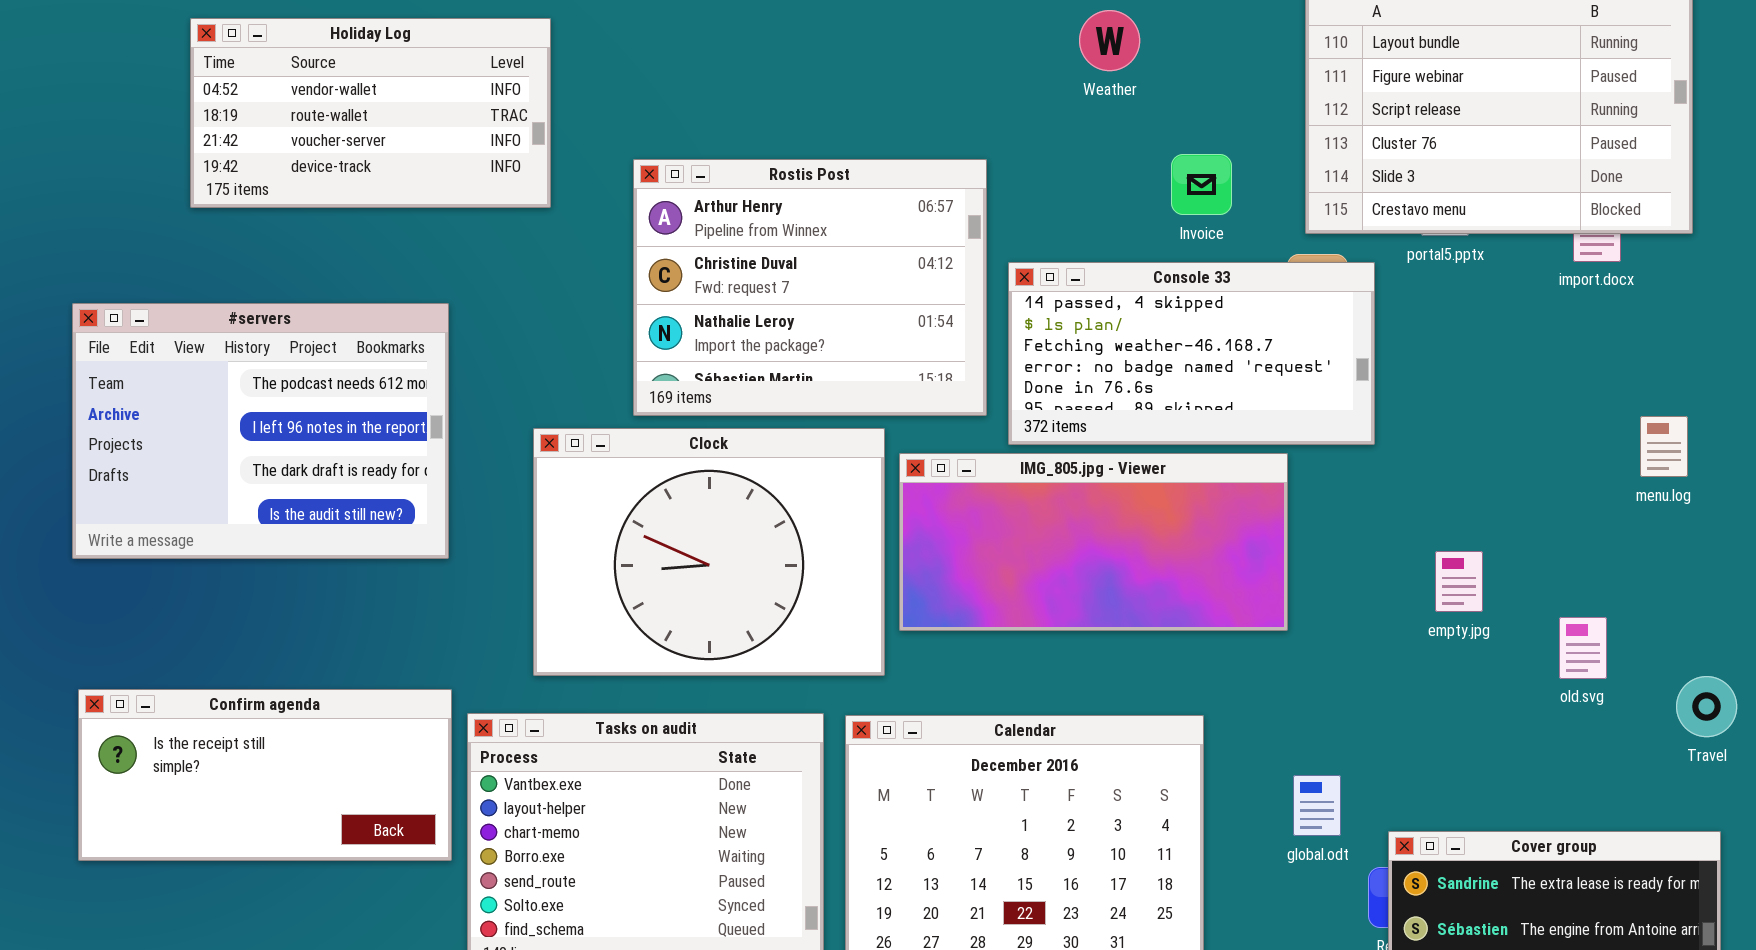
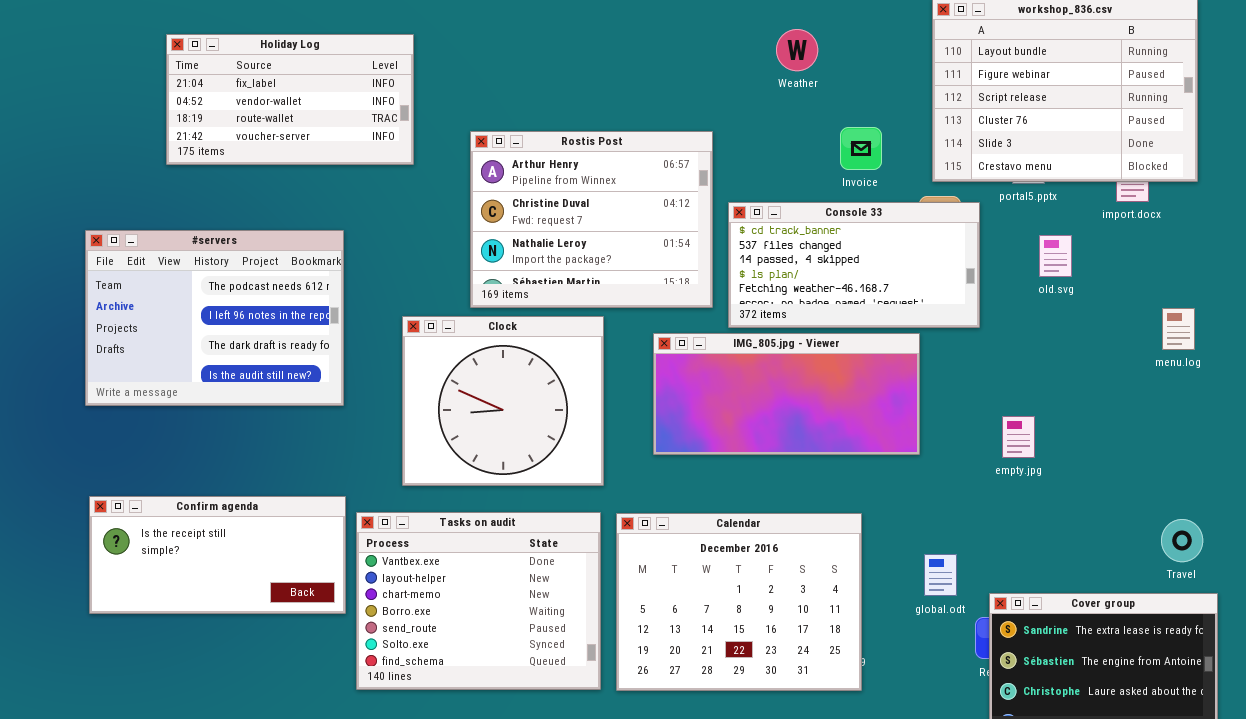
Holiday Log: [190,18,551,208] -> [166,34,414,165], scrolled up 1 row
Console 33: [1008,262,1375,445] -> [728,202,980,328], scrolled up 2 rows
Clock: [533,428,885,676] -> [402,316,604,486], resized
empty.jpg: [1435,551,1483,612] -> [1002,416,1035,458], moved
old.svg: [1559,617,1607,679] -> [1039,235,1072,277], moved
Travel: [1676,676,1737,737] -> [1161,519,1203,562], moved

